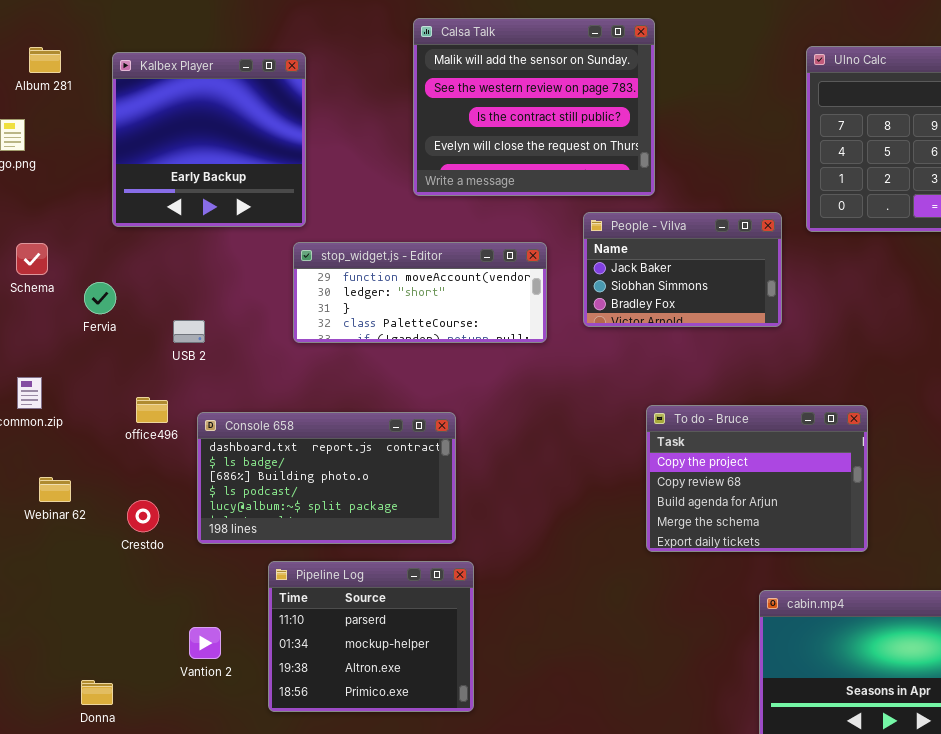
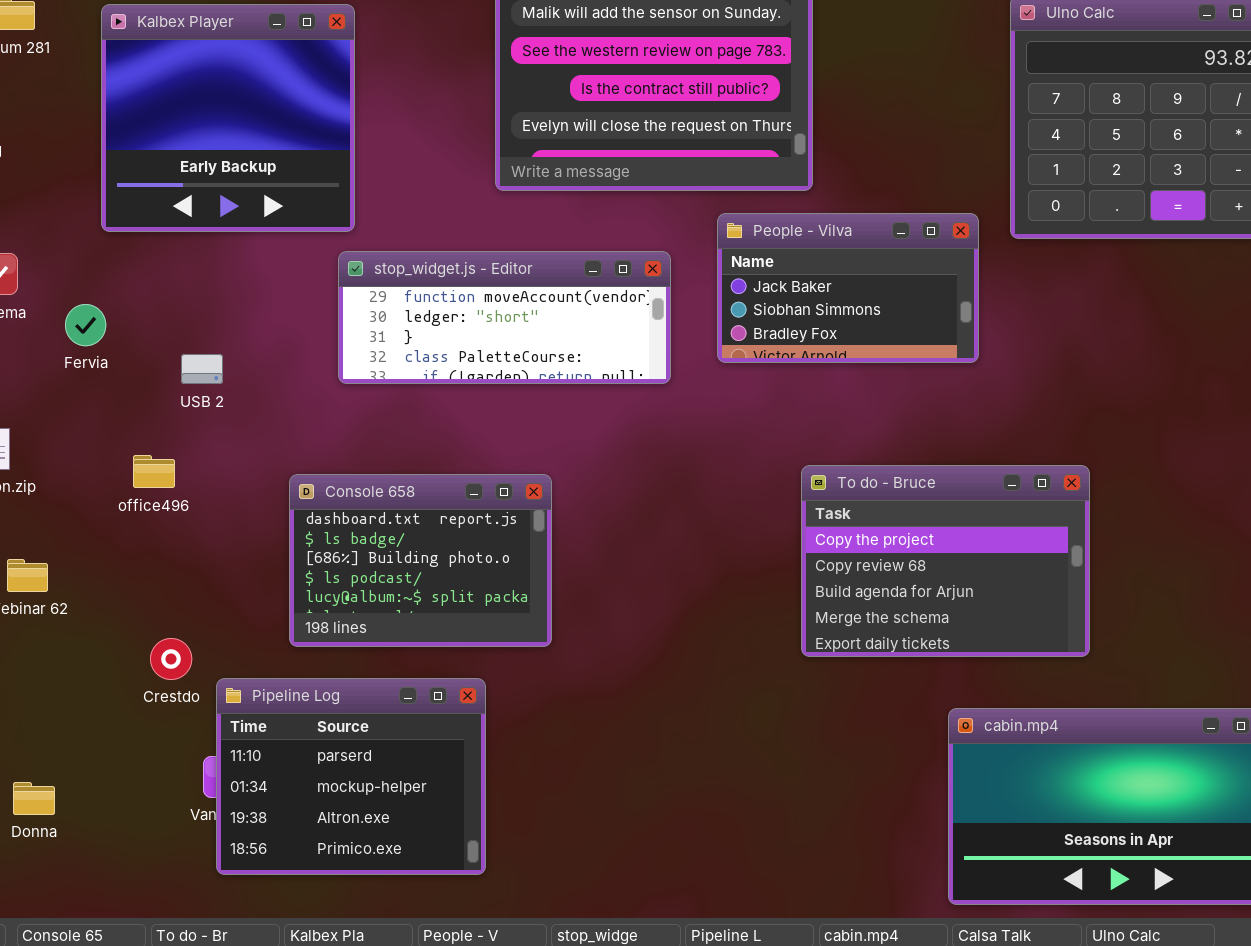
Console 658: [197,412,456,544] -> [289,474,552,647], resized
Crestdo: [127,500,159,532] -> [150,638,192,680], moved
Pipeline Log: [268,561,474,712] -> [216,678,486,875], moved
Donna: [81,680,113,705] -> [13,782,55,815], moved

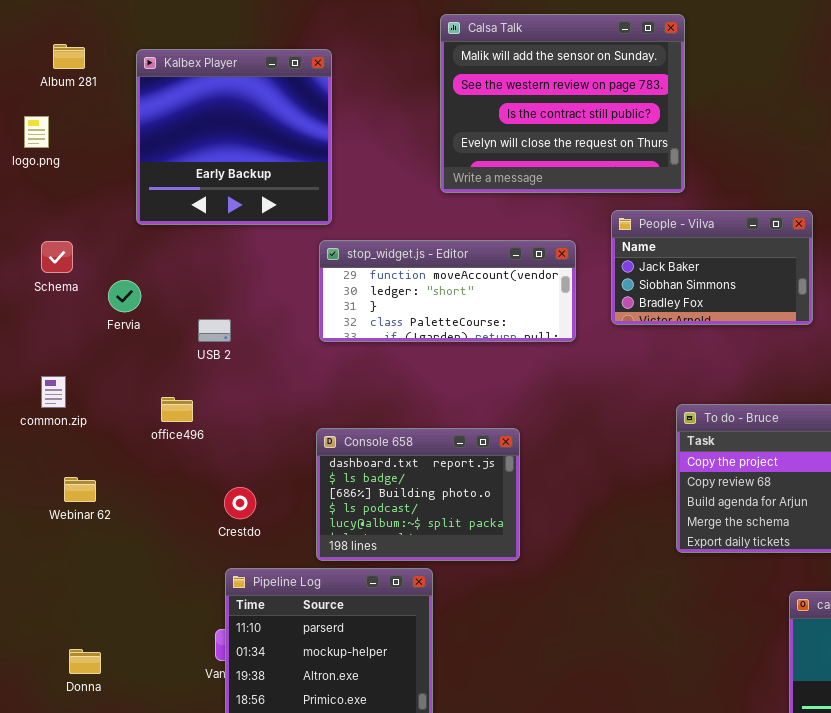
Console 658: [289,474,552,647] -> [316,428,520,561], moved
Crestdo: [150,638,192,680] -> [224,487,256,519], moved

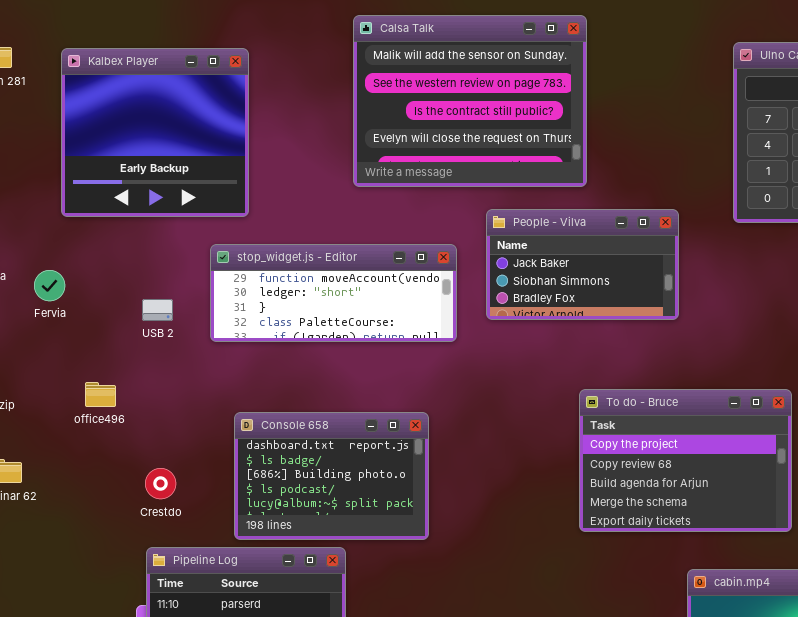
People - Vilva: [611,210,813,325] -> [486,209,679,320], moved
stop_widget.js - Editor: [319,240,576,342] -> [210,244,457,342], moved
USB 2: [198,319,231,342] -> [142,299,173,321], moved

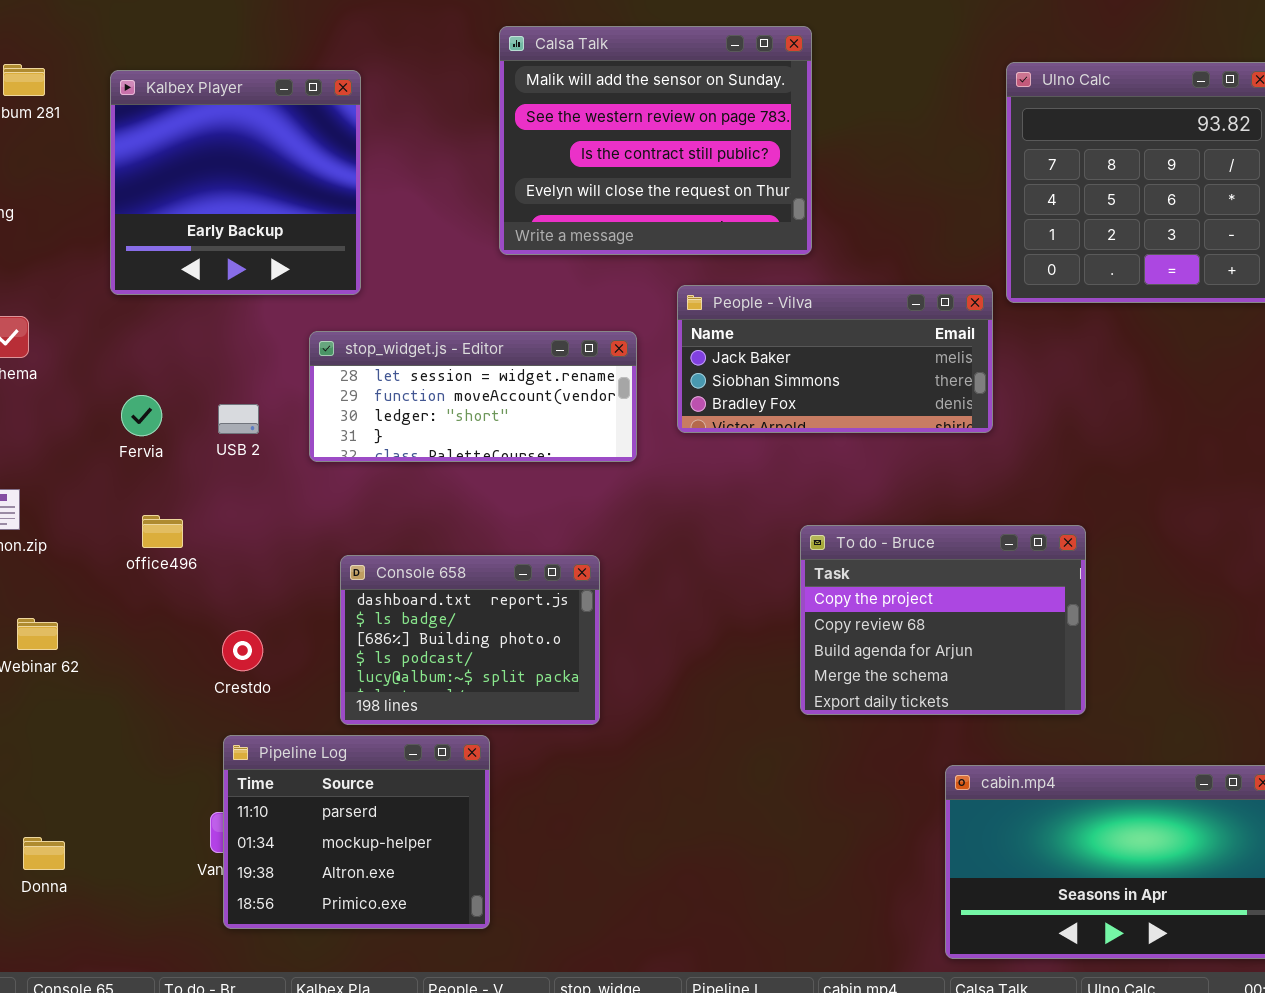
People - Vilva: [486,209,679,320] -> [677,285,993,433], resized
stop_widget.js - Editor: [210,244,457,342] -> [309,331,637,462], scrolled up 1 row
Fervia: [34,270,65,301] -> [121,395,162,436], moved

